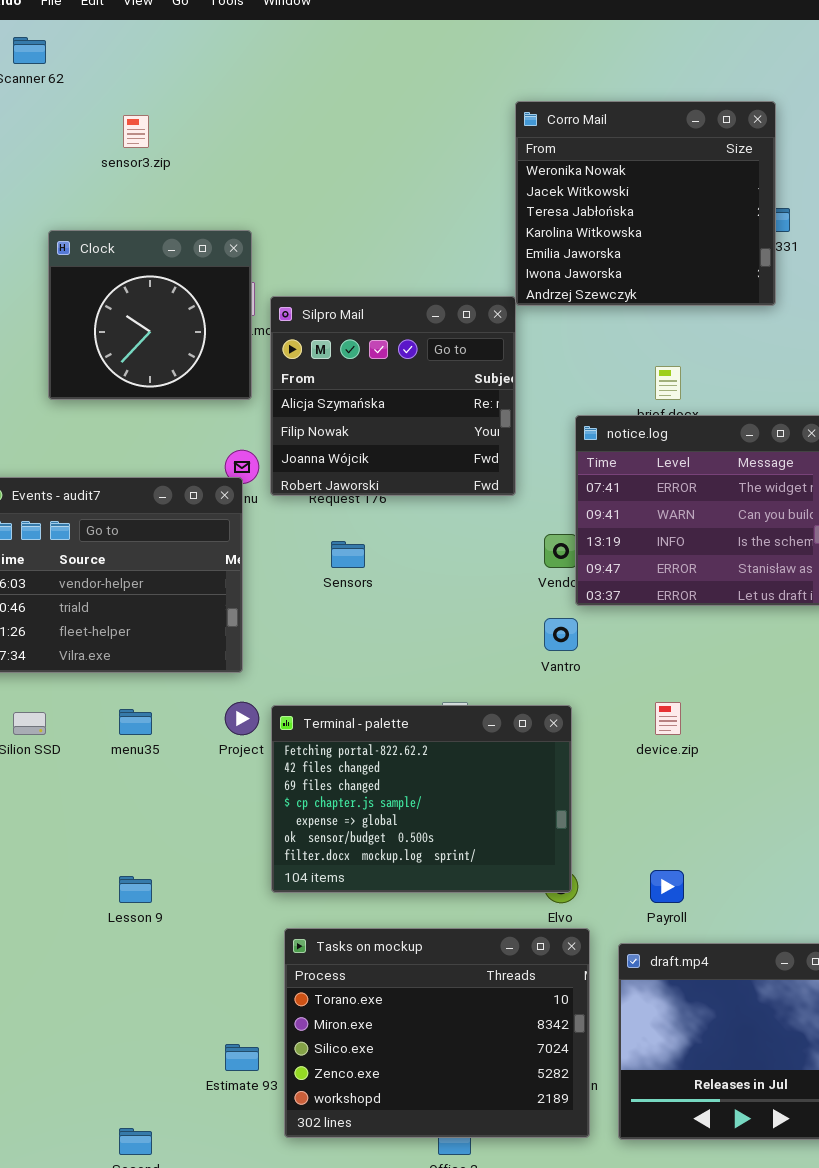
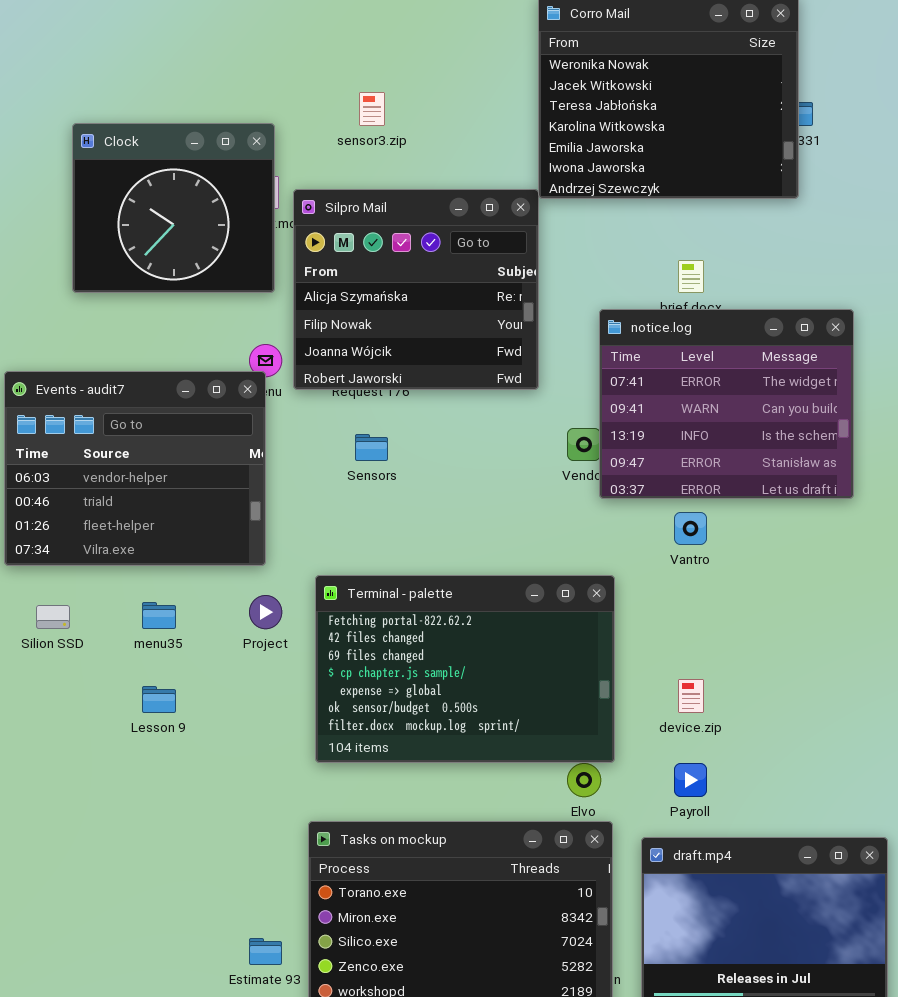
sensor3.zip: [123,115,149,148] -> [359,92,385,126], moved
Vantro: [544,618,578,651] -> [674,512,707,545], moved
device.zip: [655,702,681,735] -> [678,679,704,713], moved
Terminal - palette: [271,705,572,893] -> [315,575,615,763], moved
Lesson 9: [119,876,152,903] -> [142,686,176,713], moved

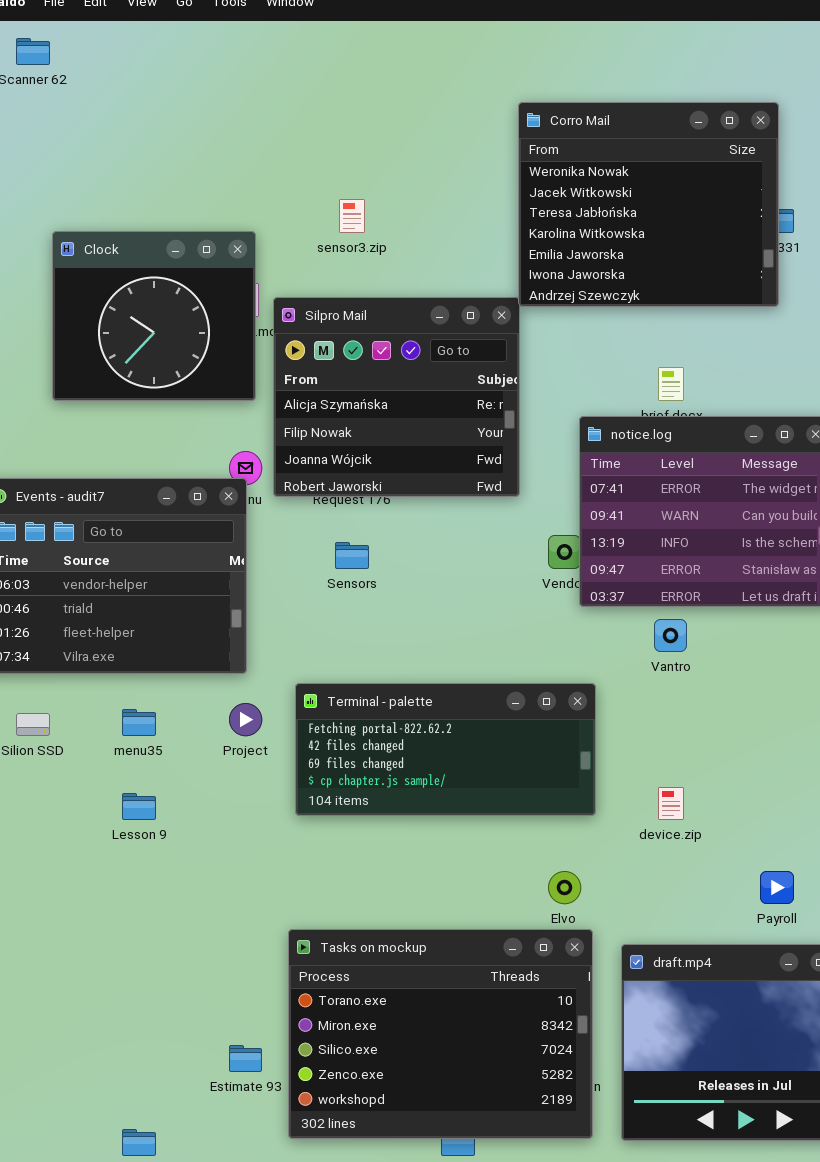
Terminal - palette: [315,575,615,763] -> [295,683,596,816], resized
Payroll: [674,763,707,797] -> [760,871,794,904], moved

